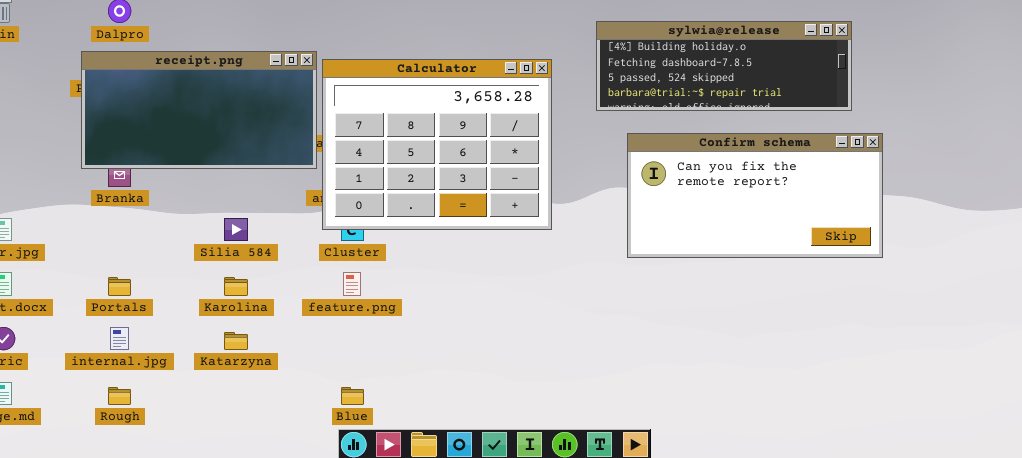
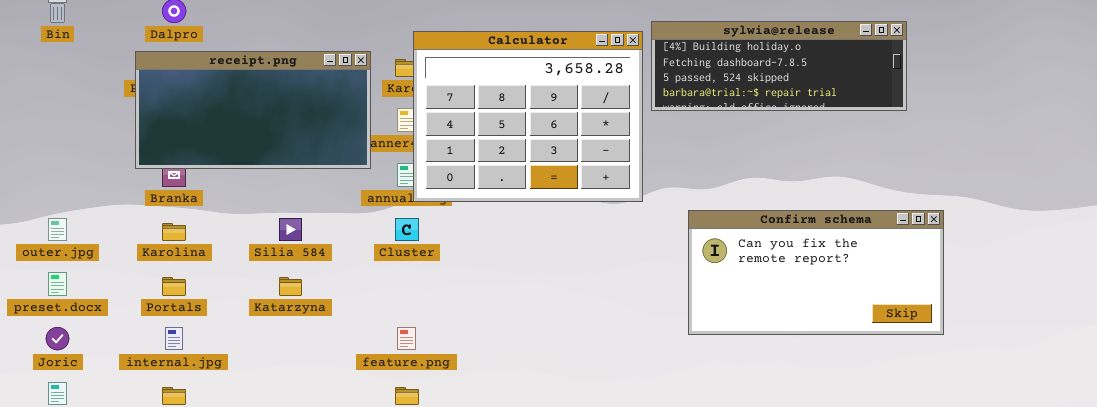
Calculator: [322,59,552,230] -> [413,31,643,202], moved
Confirm schema: [627,133,883,258] -> [688,210,944,335], moved
feature.png: [343,272,361,296] -> [397,327,416,350], moved
Karolina: [224,277,248,296] -> [162,223,186,241], moved
Katarzyna: [224,332,248,350] -> [279,277,302,296], moved

